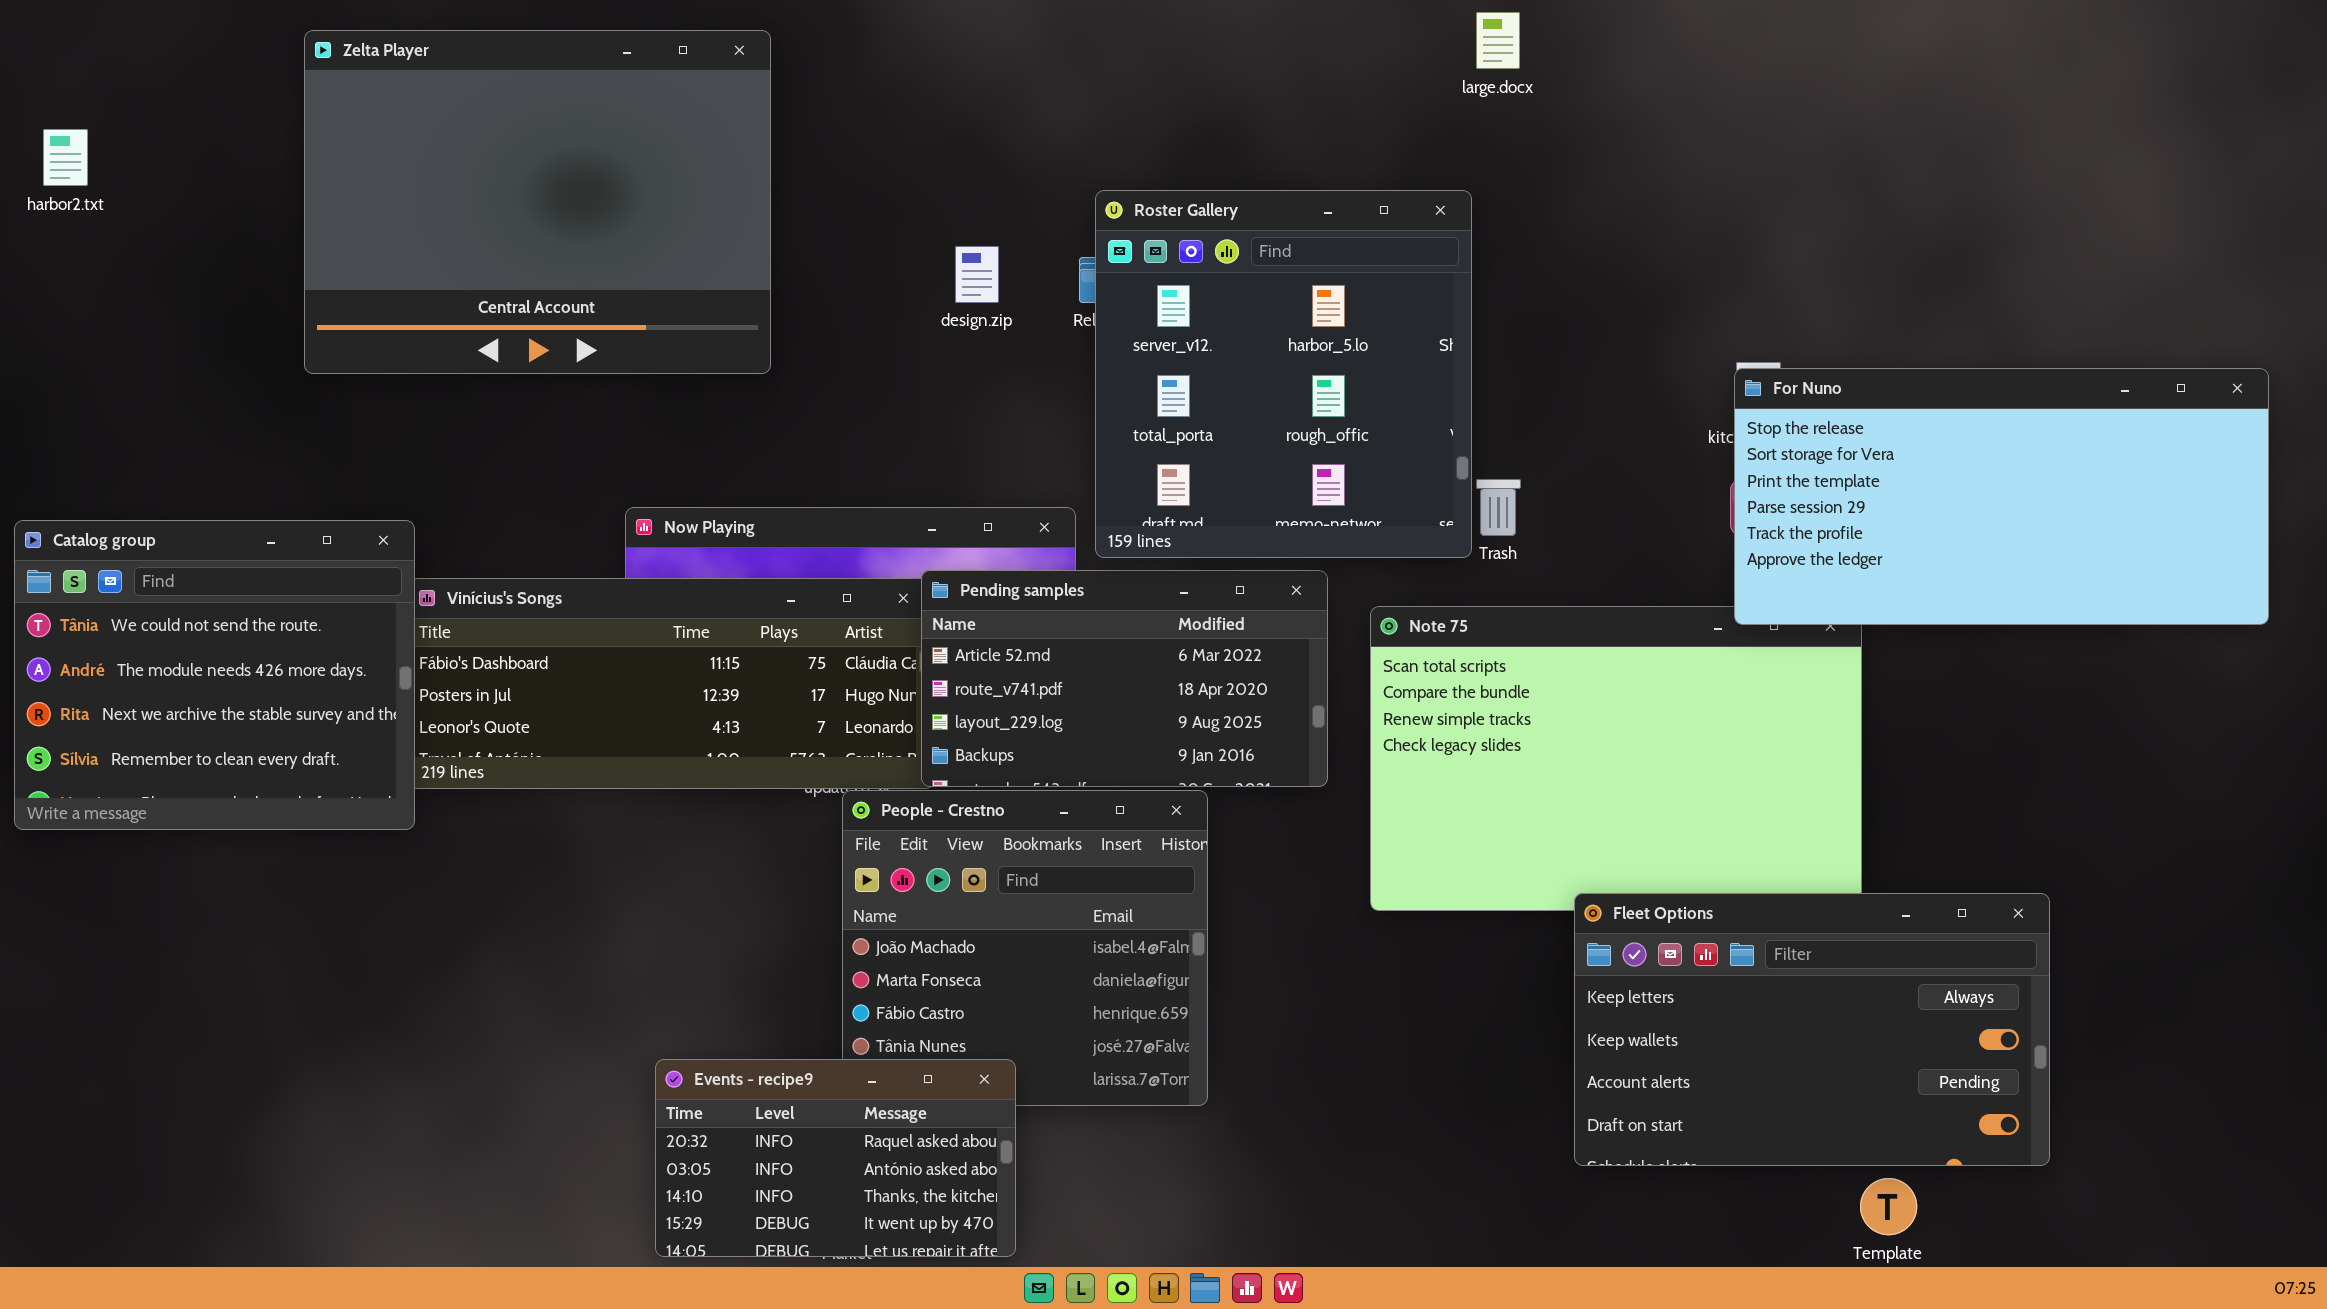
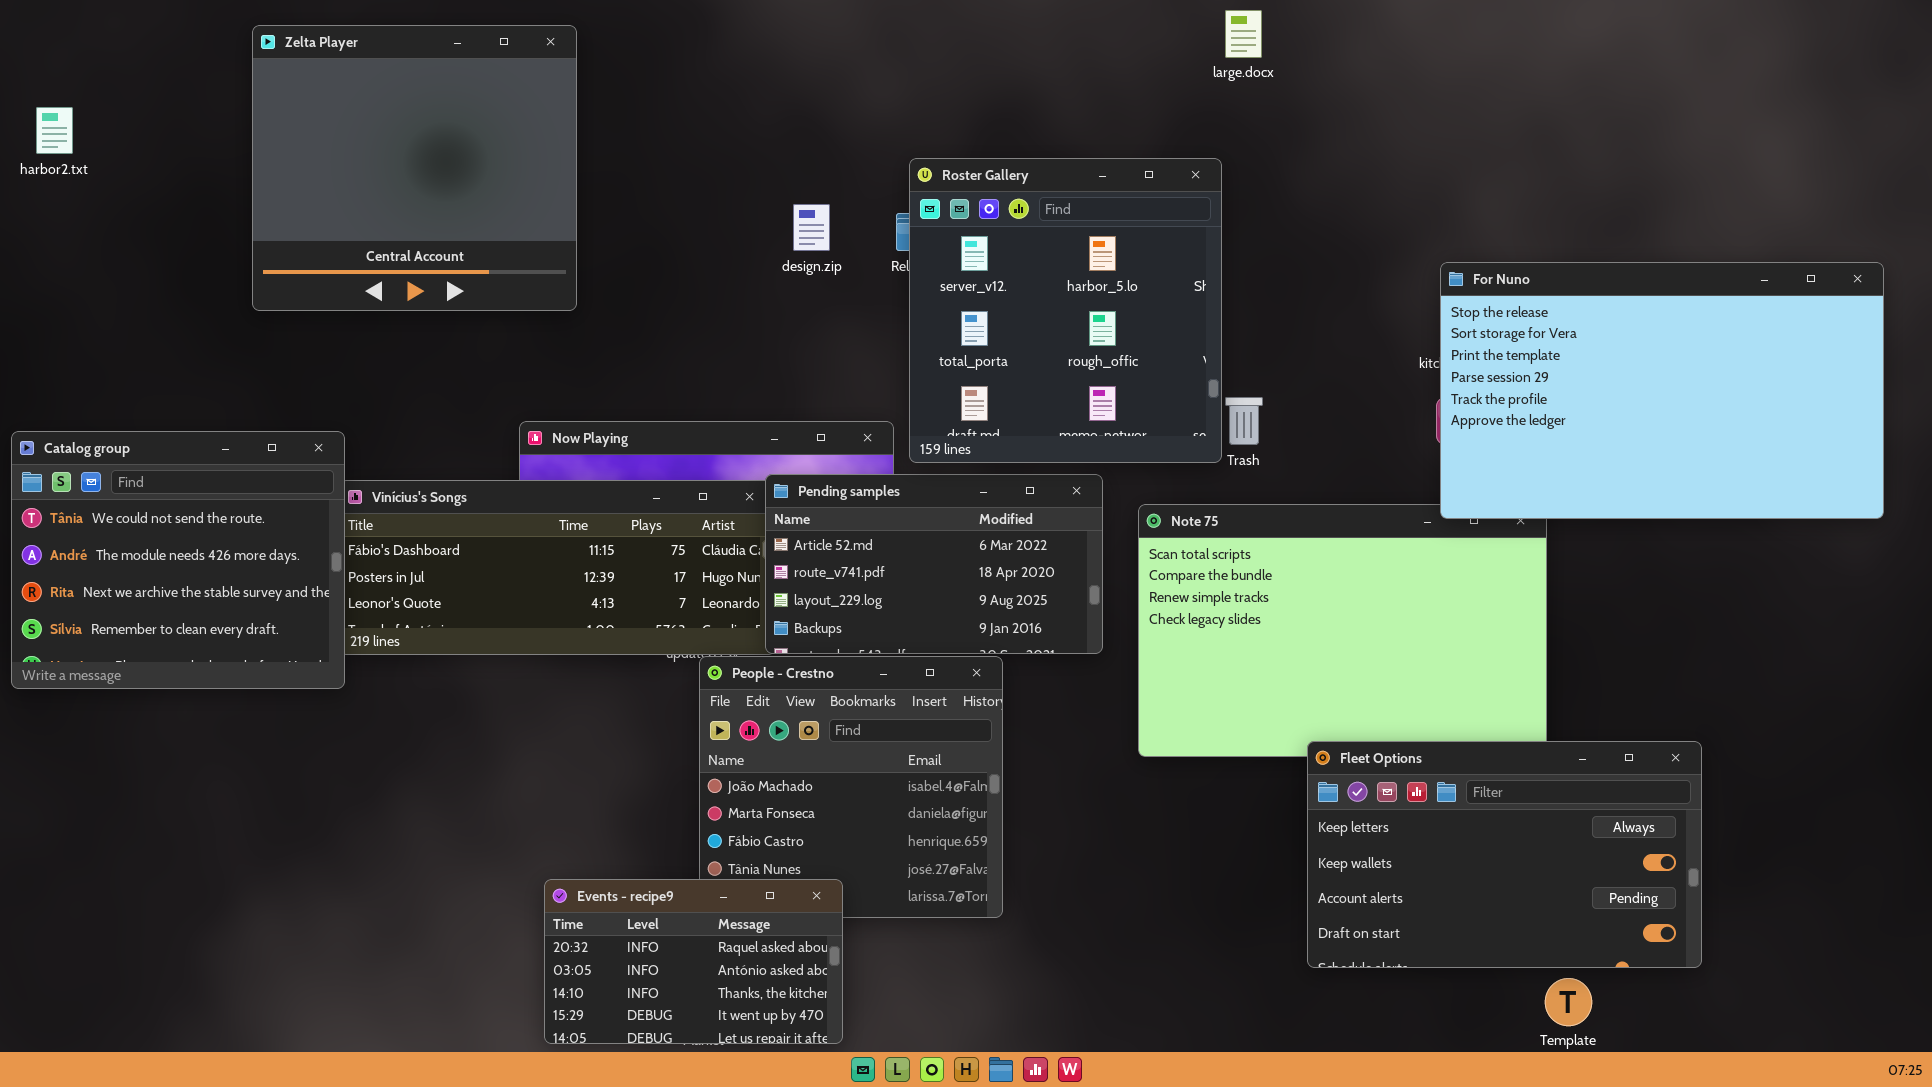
Zelta Player: [304,30,771,374] -> [252,25,577,311], resized
For Nuno: [1734,368,2269,625] -> [1440,262,1884,519], resized

